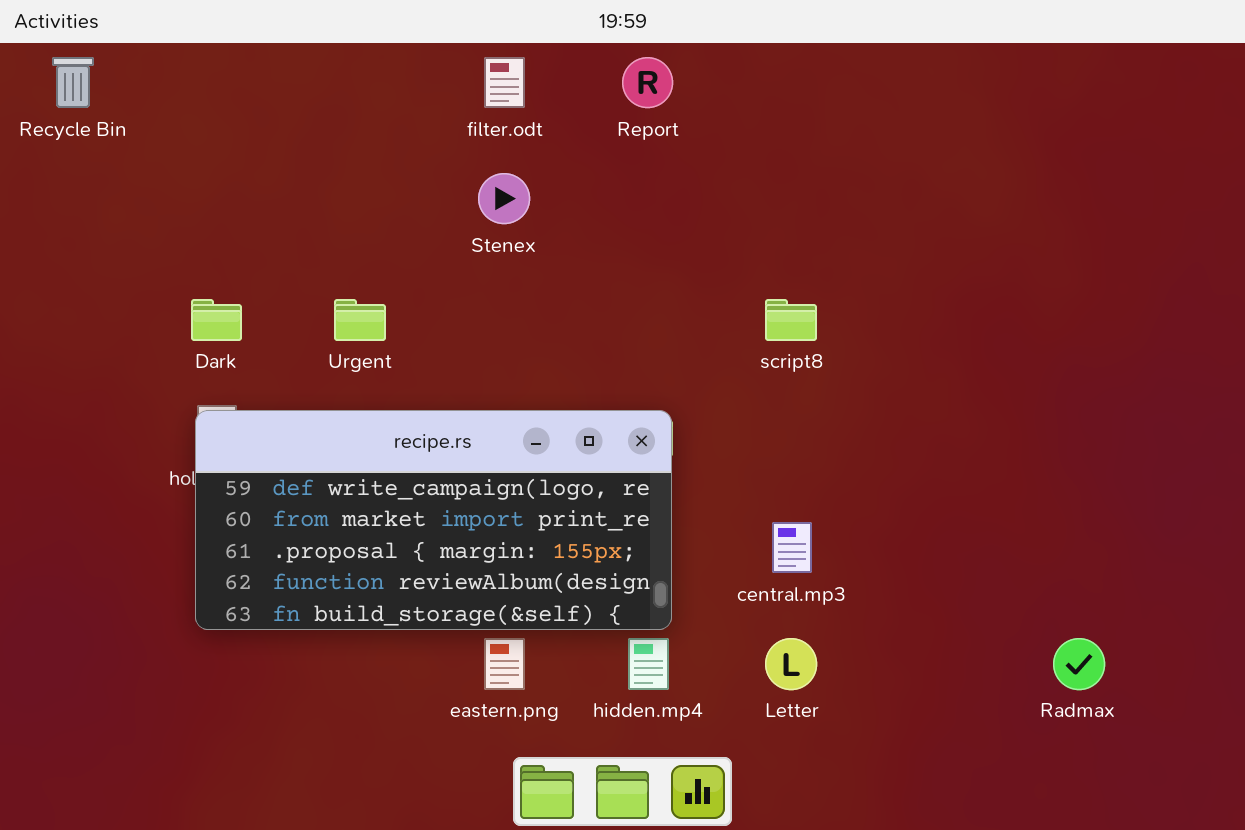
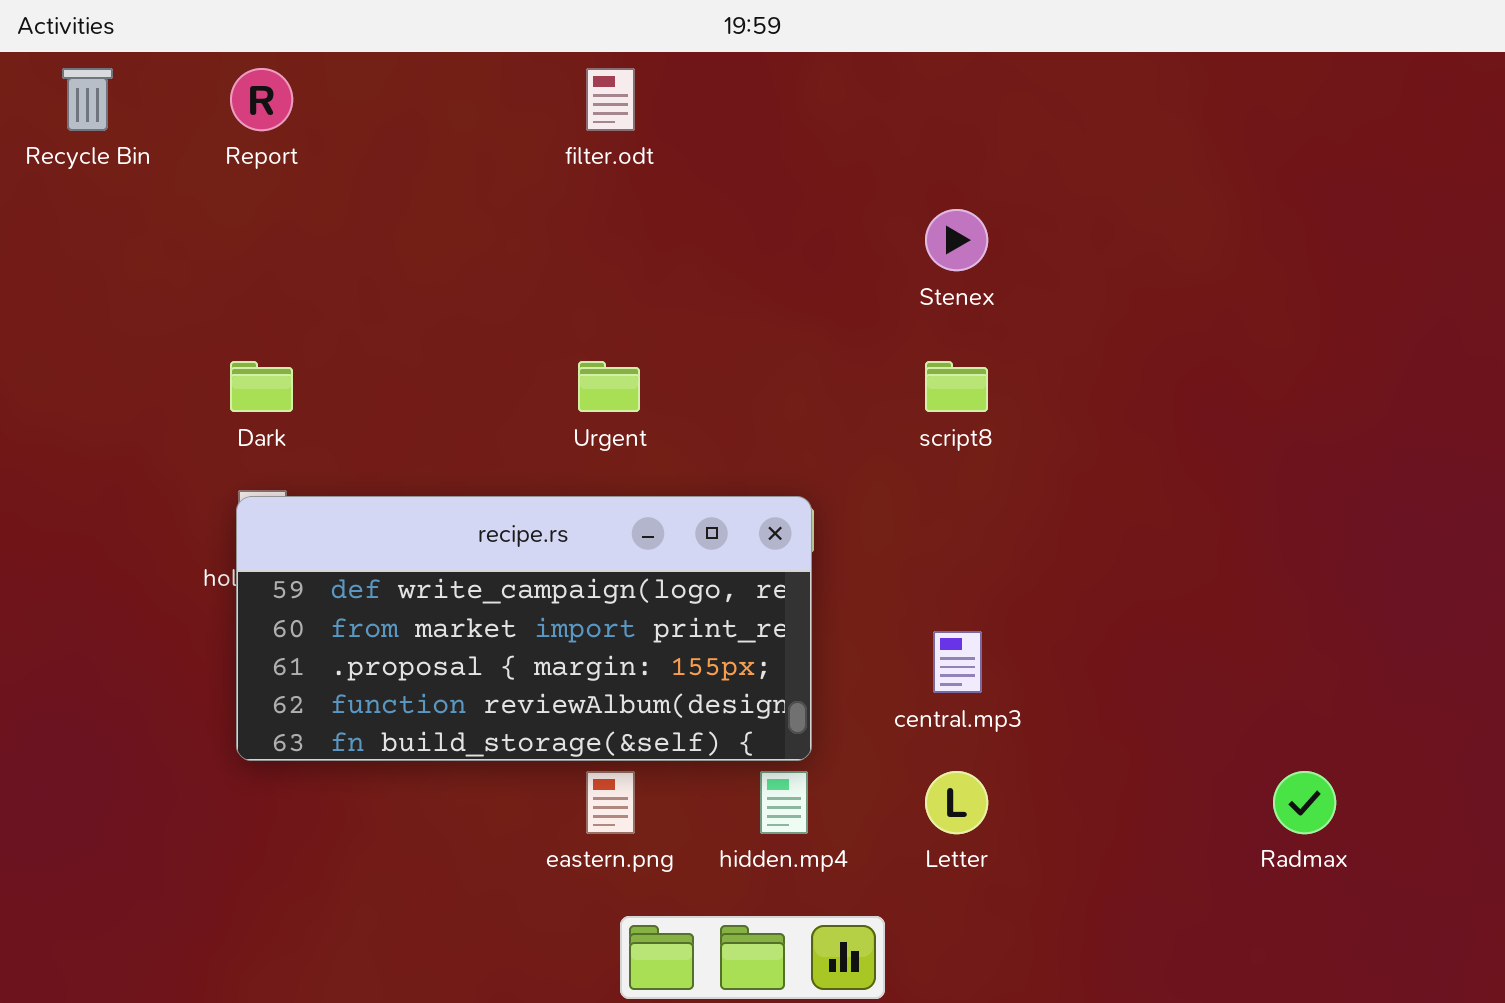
Report: [622,57,673,108] -> [230,68,293,131], moved
Stenex: [478,173,530,224] -> [925,209,988,271], moved
Urgent: [334,299,386,341] -> [578,361,640,412], moved

